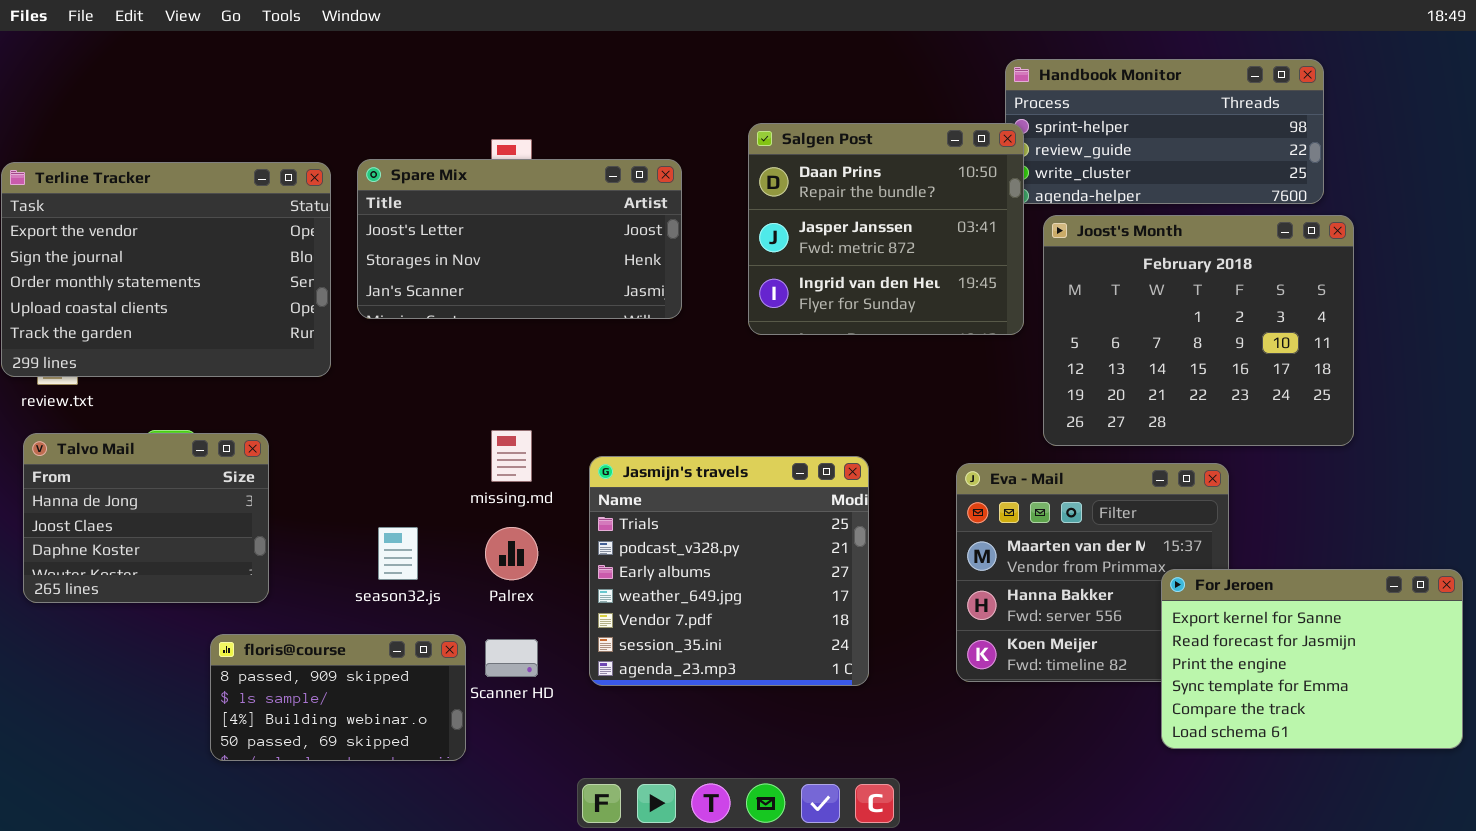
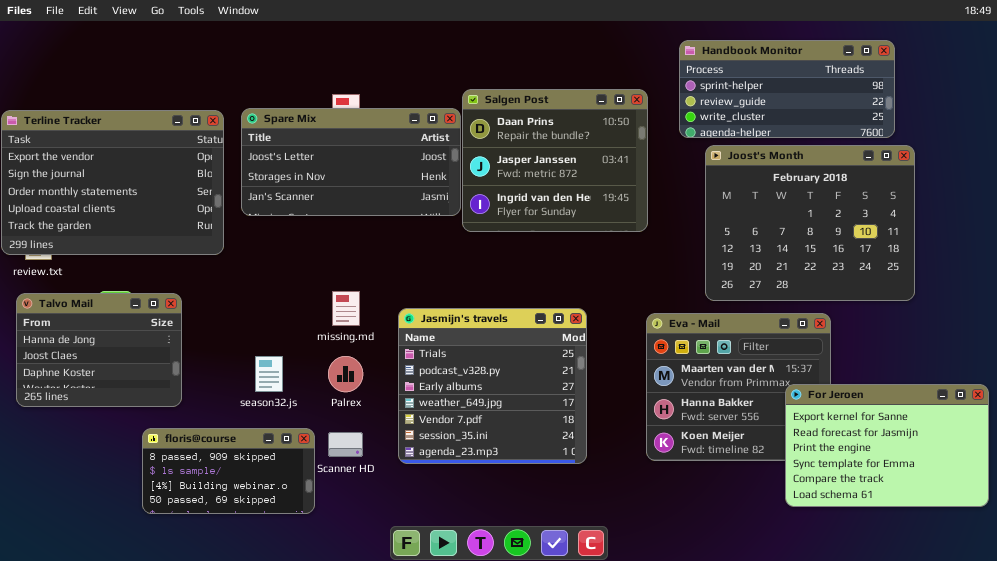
Salgen Post: [748,123,1024,335] -> [462,89,648,232], moved

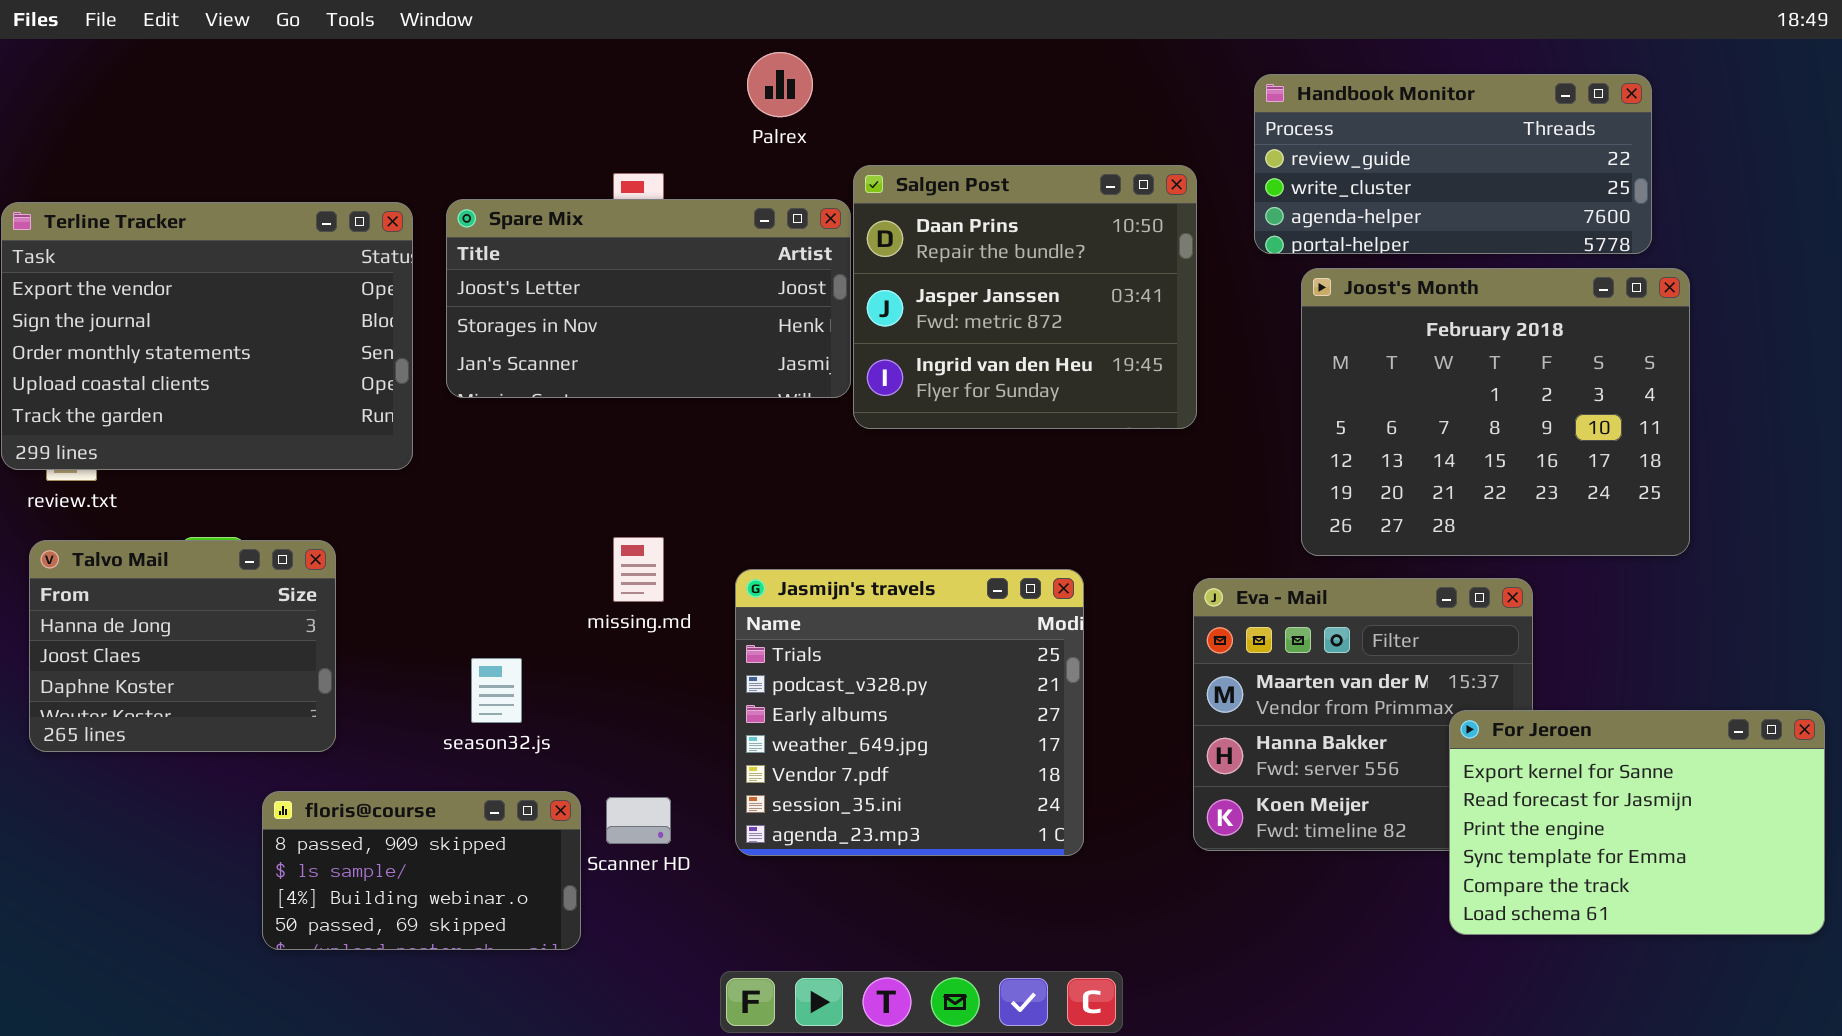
Handbook Monitor: [679,40,895,138] -> [1254,74,1652,254], scrolled down 1 row
Palrex: [328,356,363,392] -> [747,52,813,117], moved

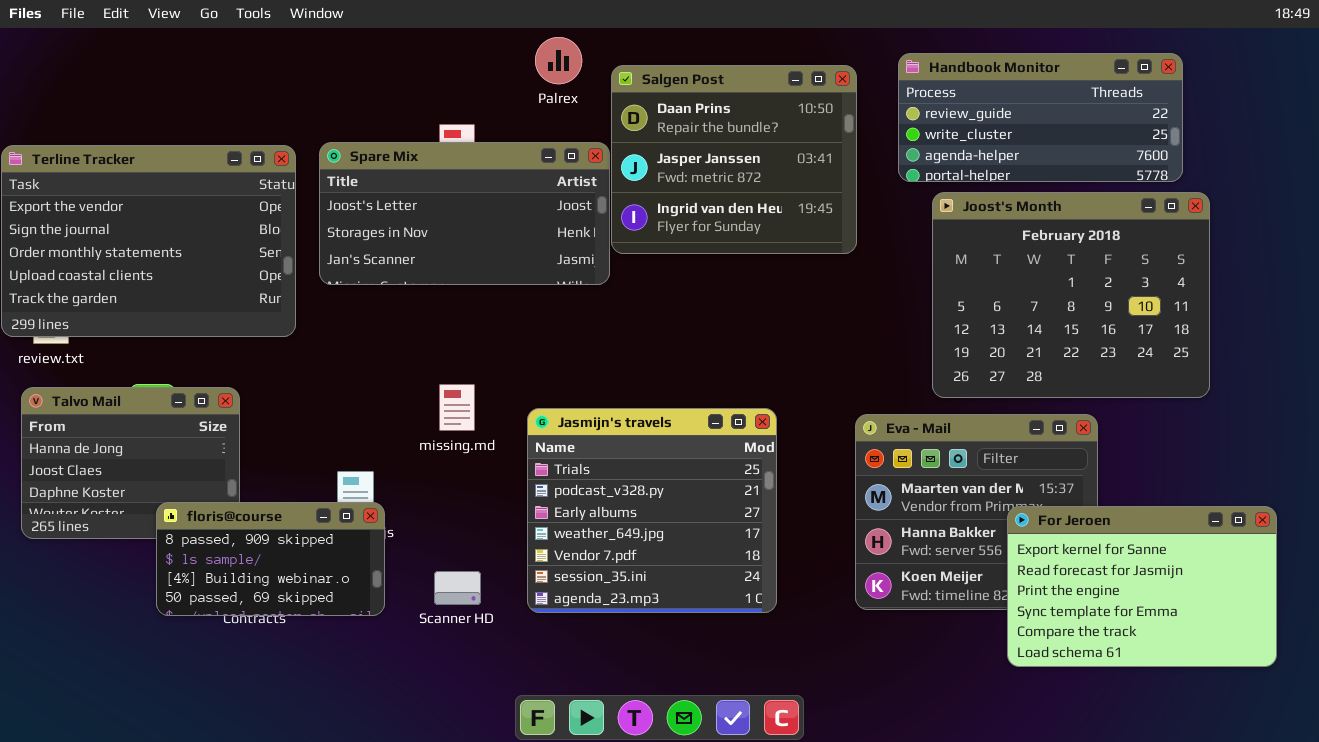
Salgen Post: [853,165,1197,429] -> [611,65,857,254], moved
For Jeroen: [1449,710,1825,935] -> [1007,506,1277,667], moved
floris@course: [262,791,581,950] -> [156,502,385,616], moved

